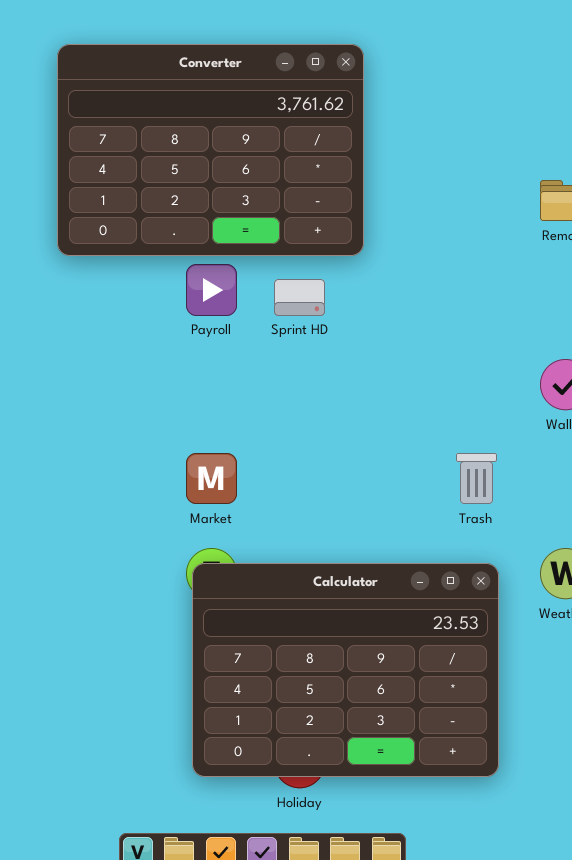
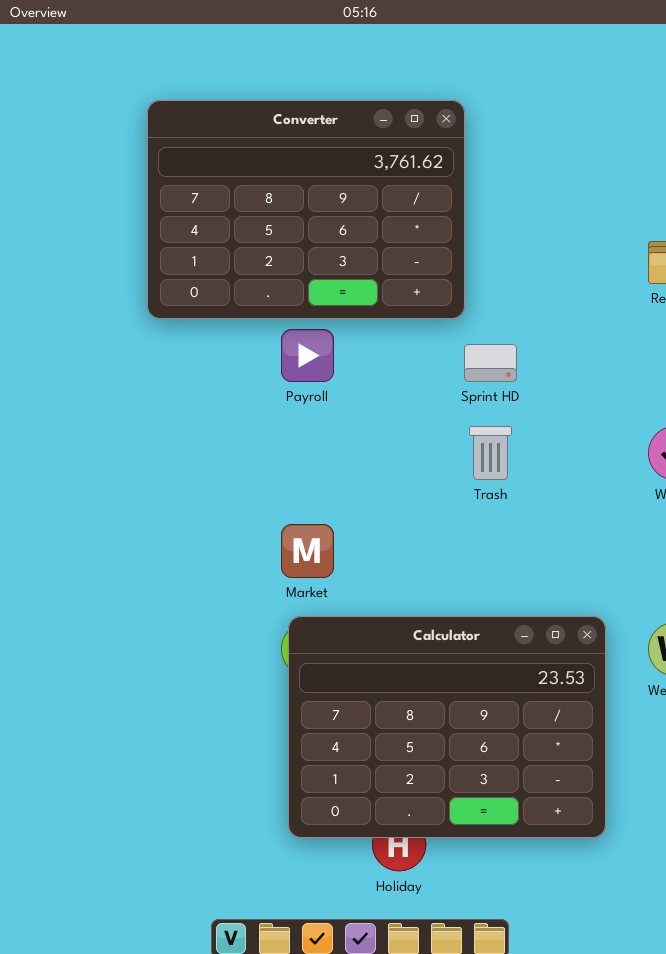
Sprint HD: [274,279,325,316] -> [464,344,517,382], moved
Trash: [456,453,497,504] -> [469,426,512,480], moved
Calculator: [192,563,499,777] -> [288,616,606,838], moved

